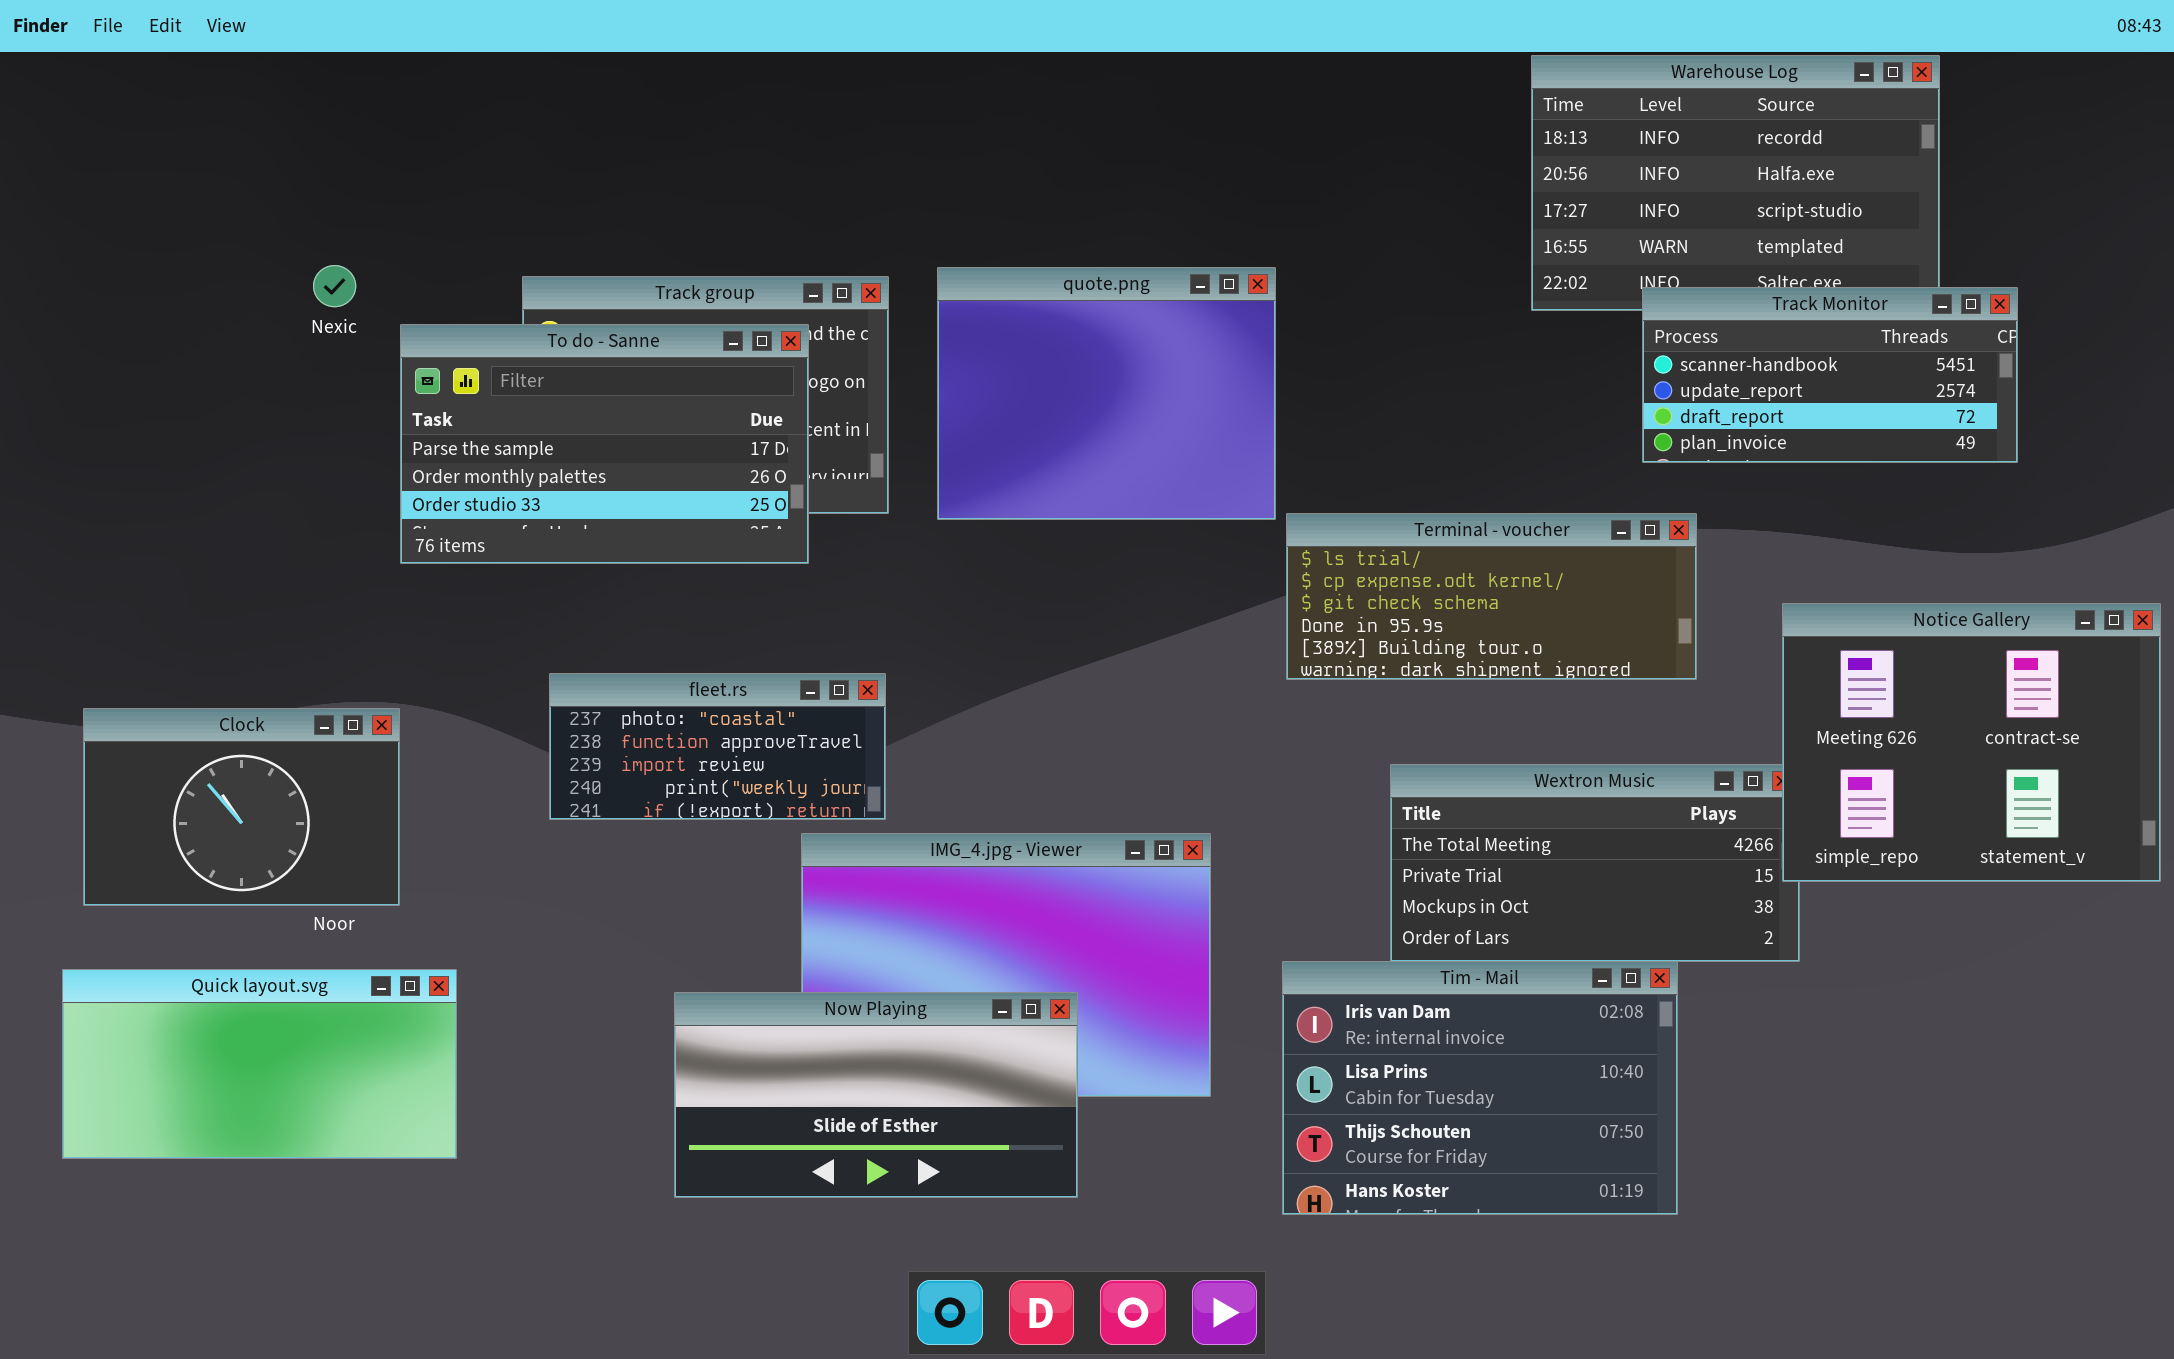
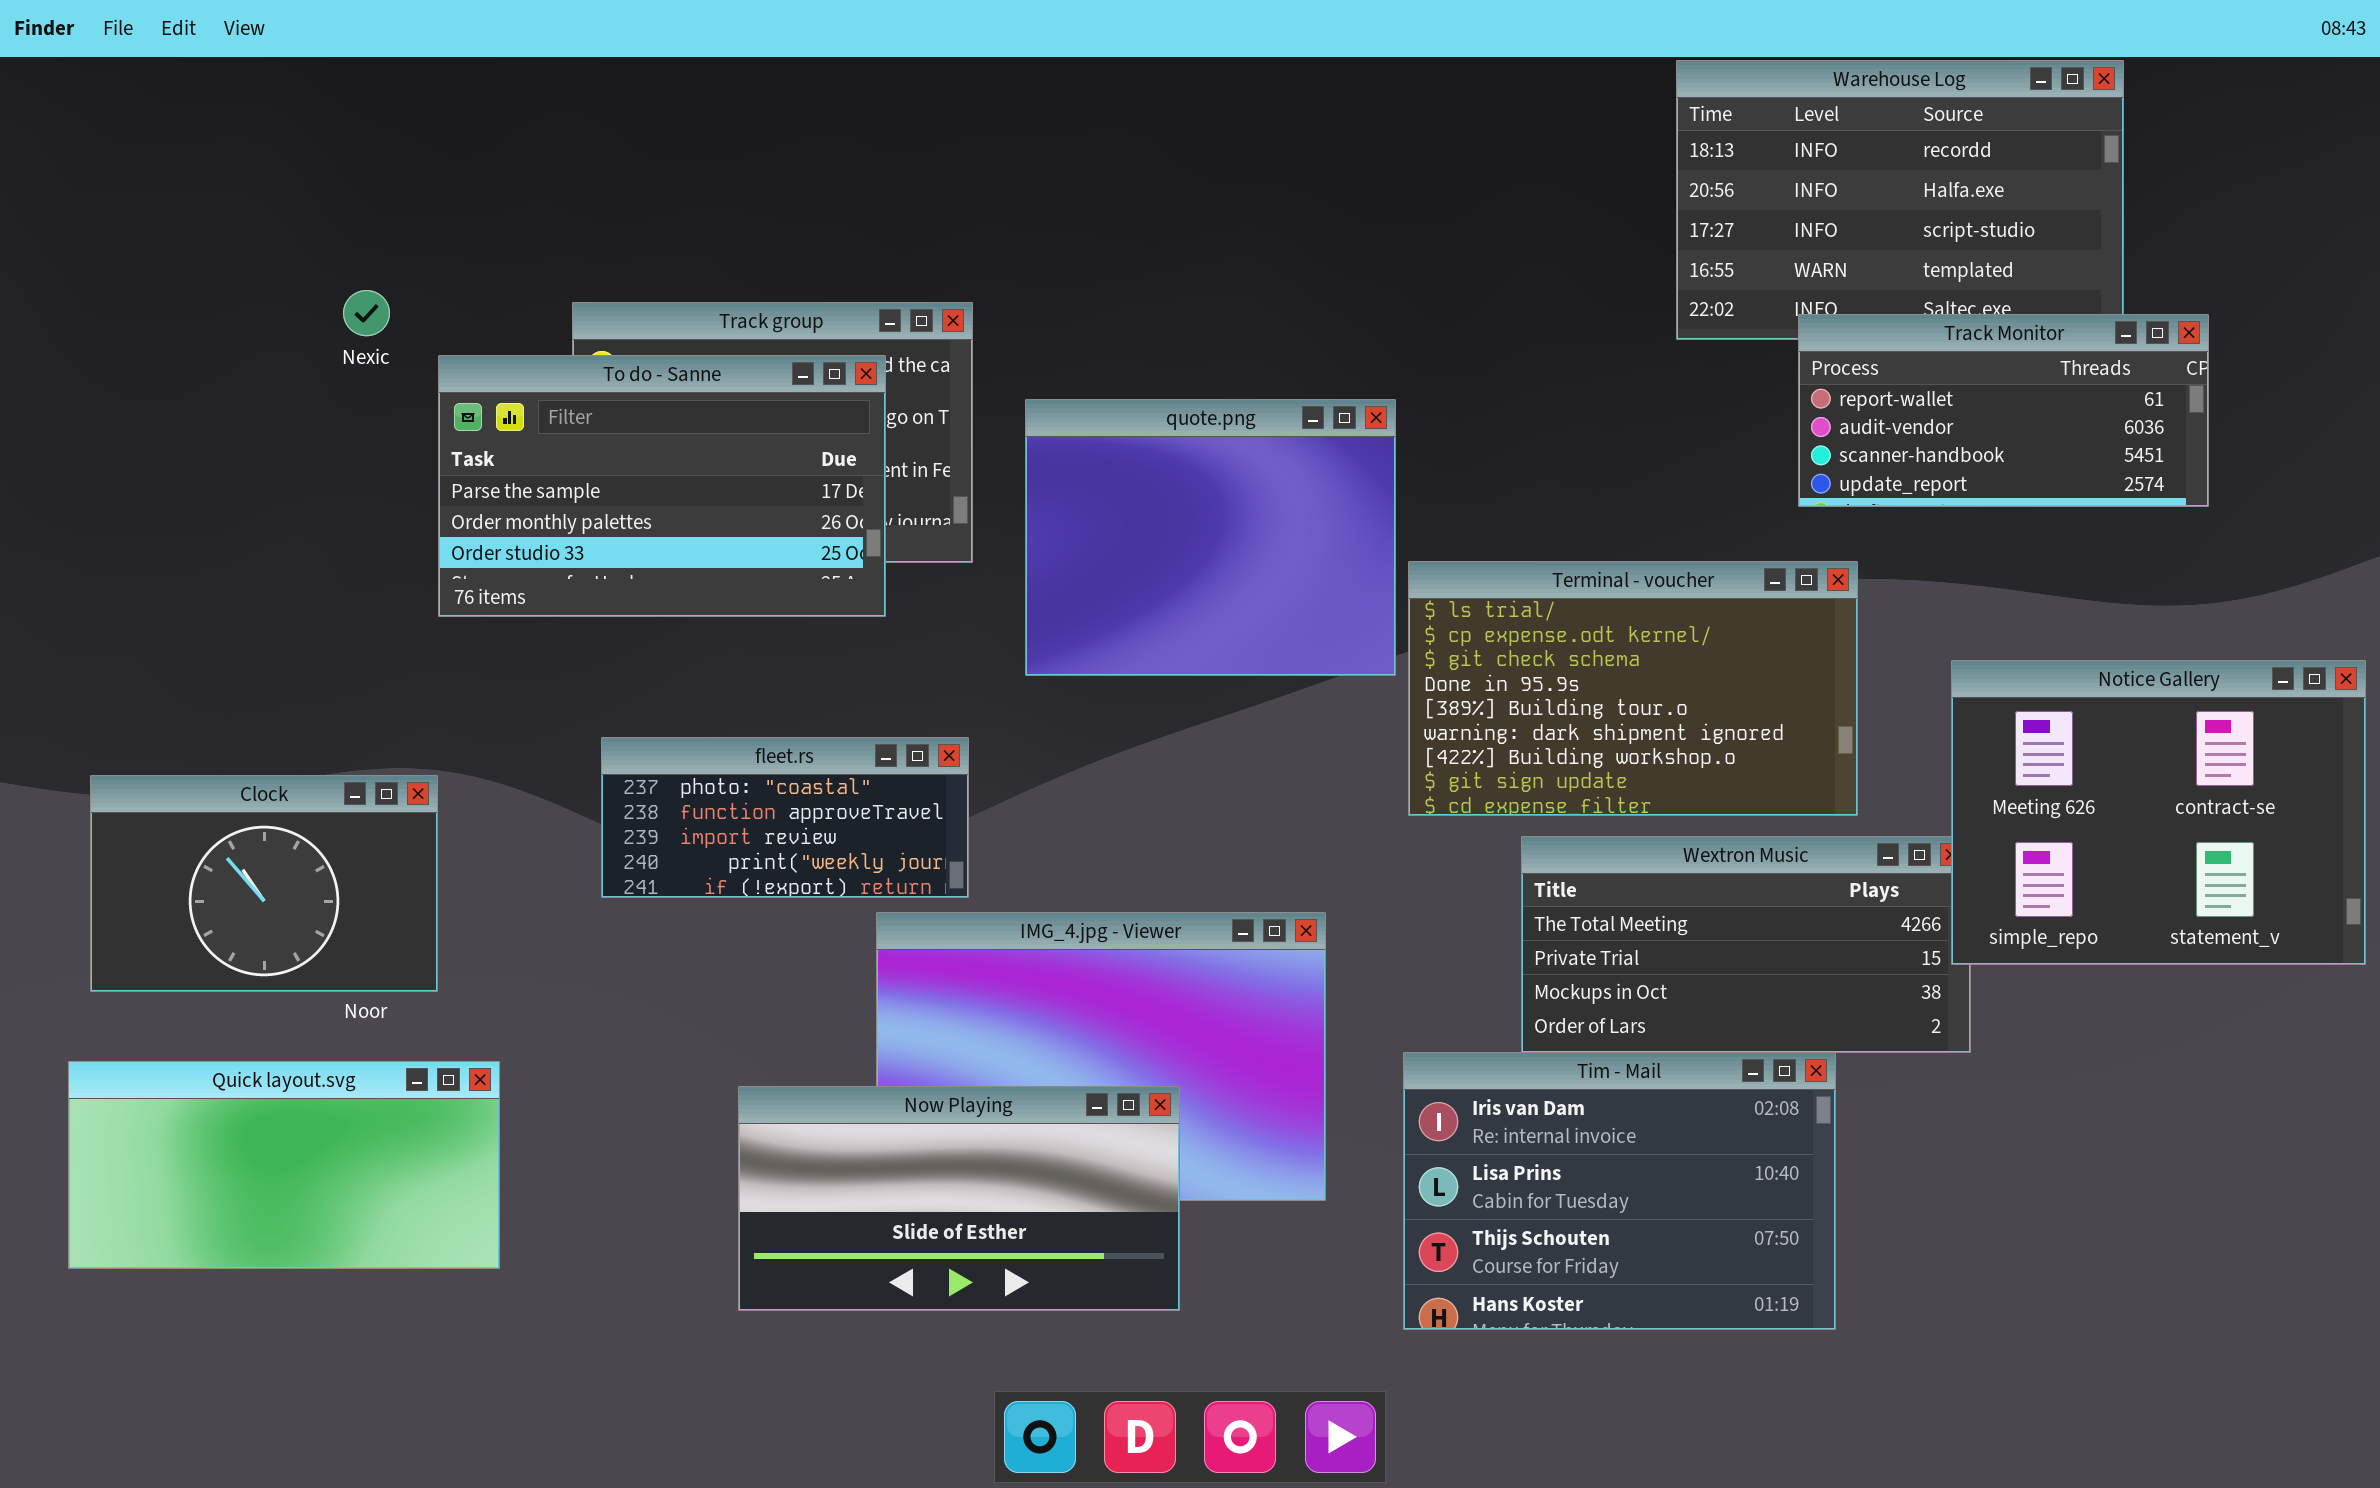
quote.png: [937,267,1276,520] -> [1025,399,1396,676], moved
Track Monitor: [1642,287,2018,463] -> [1798,314,2209,507], scrolled up 2 rows
Terminal - voucher: [1286,513,1697,680] -> [1408,561,1858,816], resized

